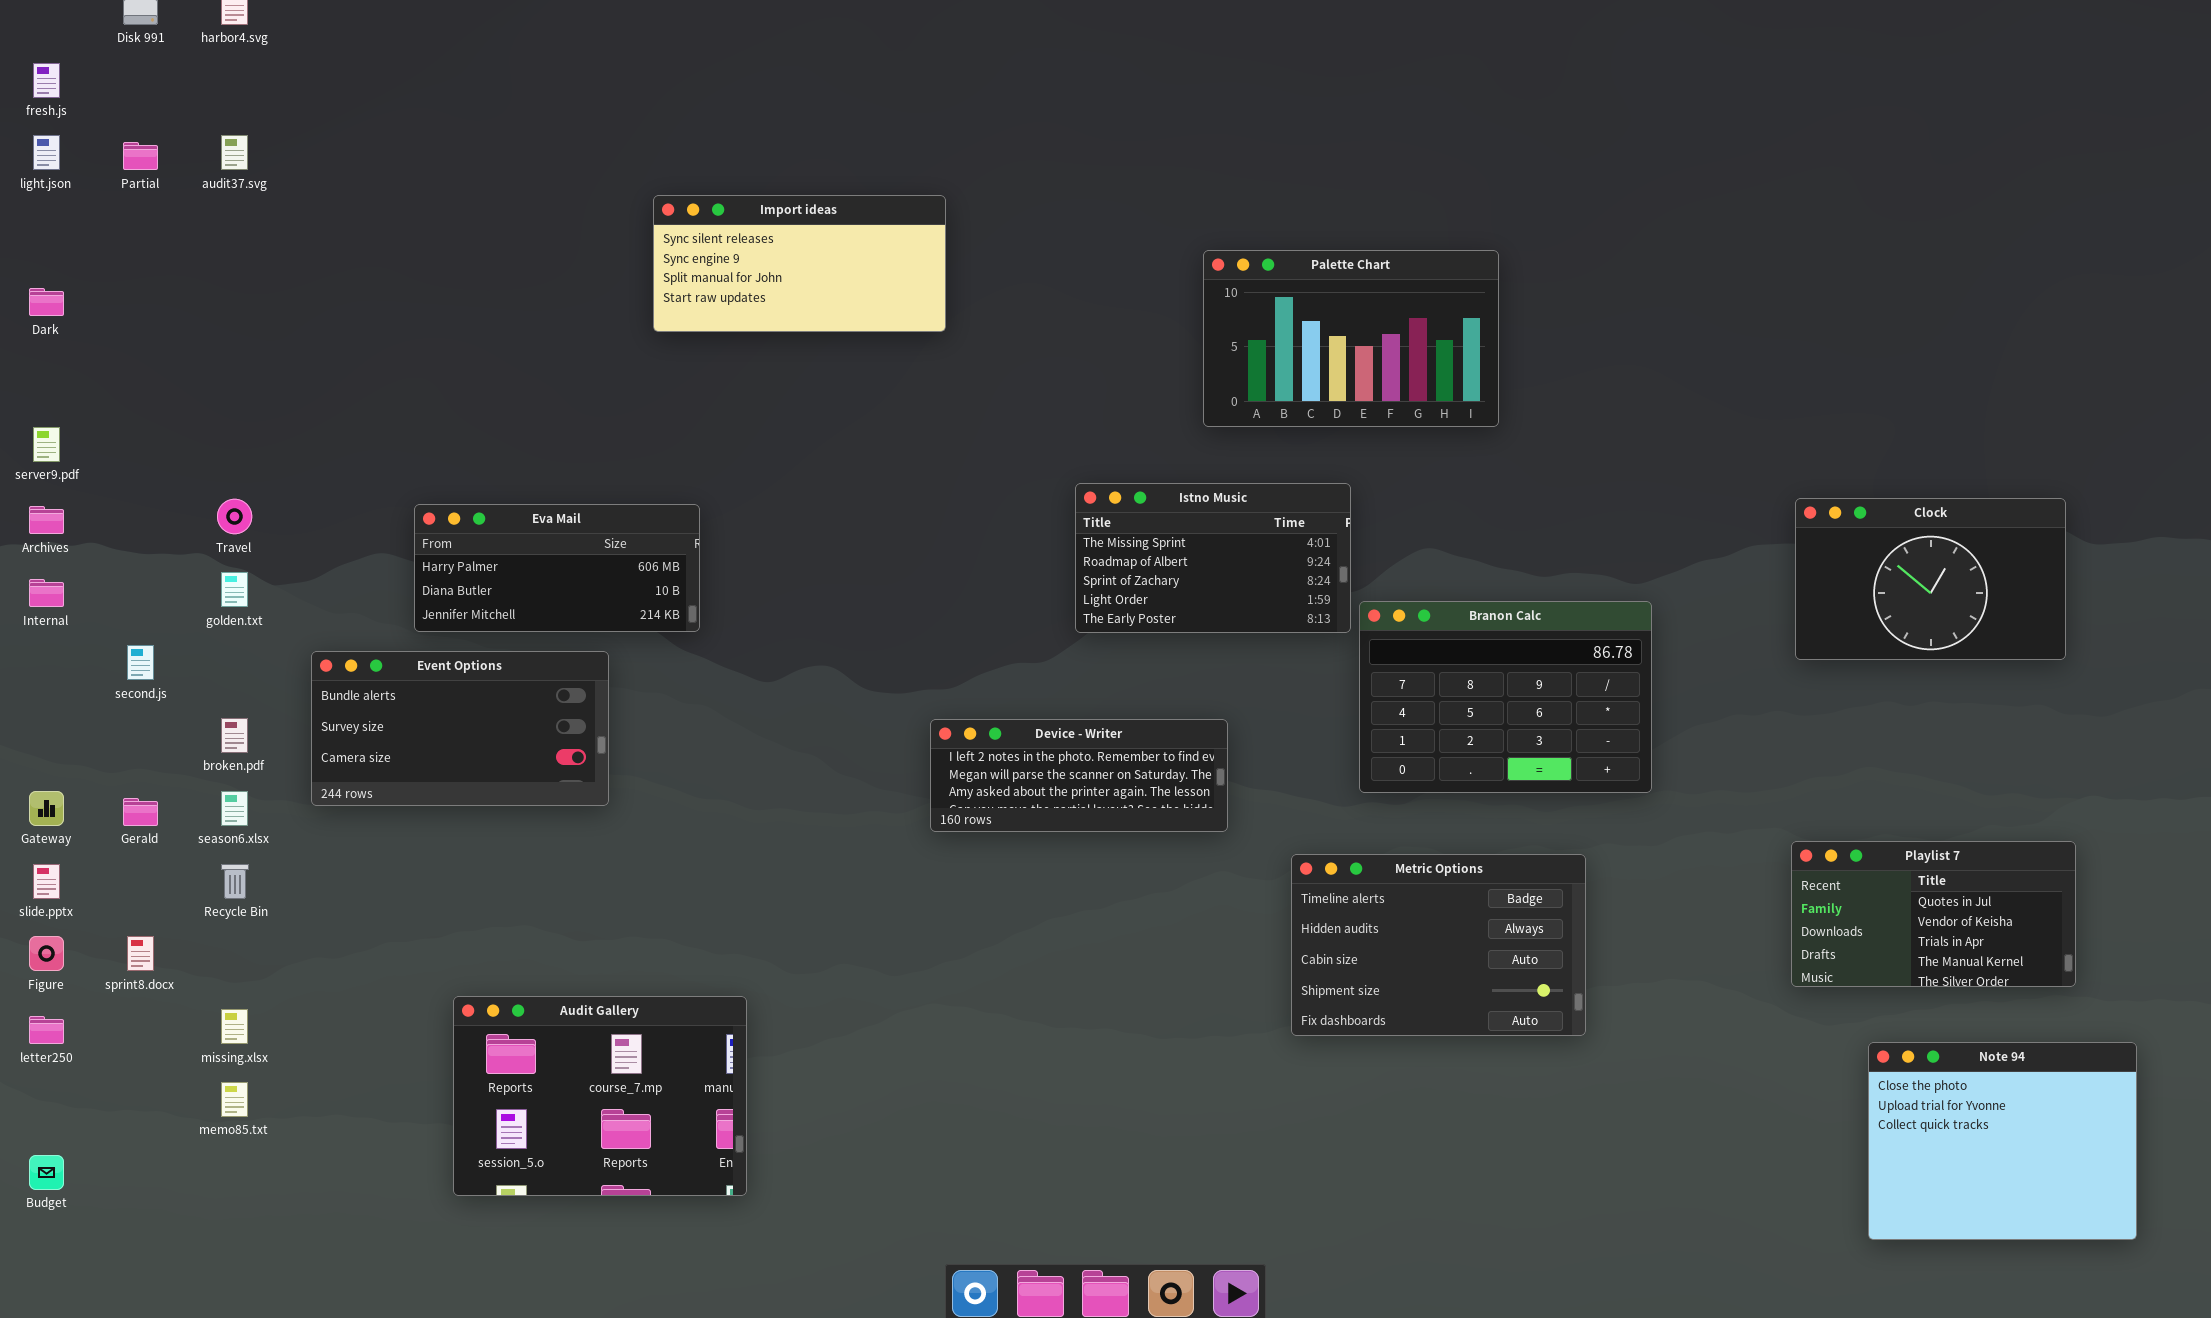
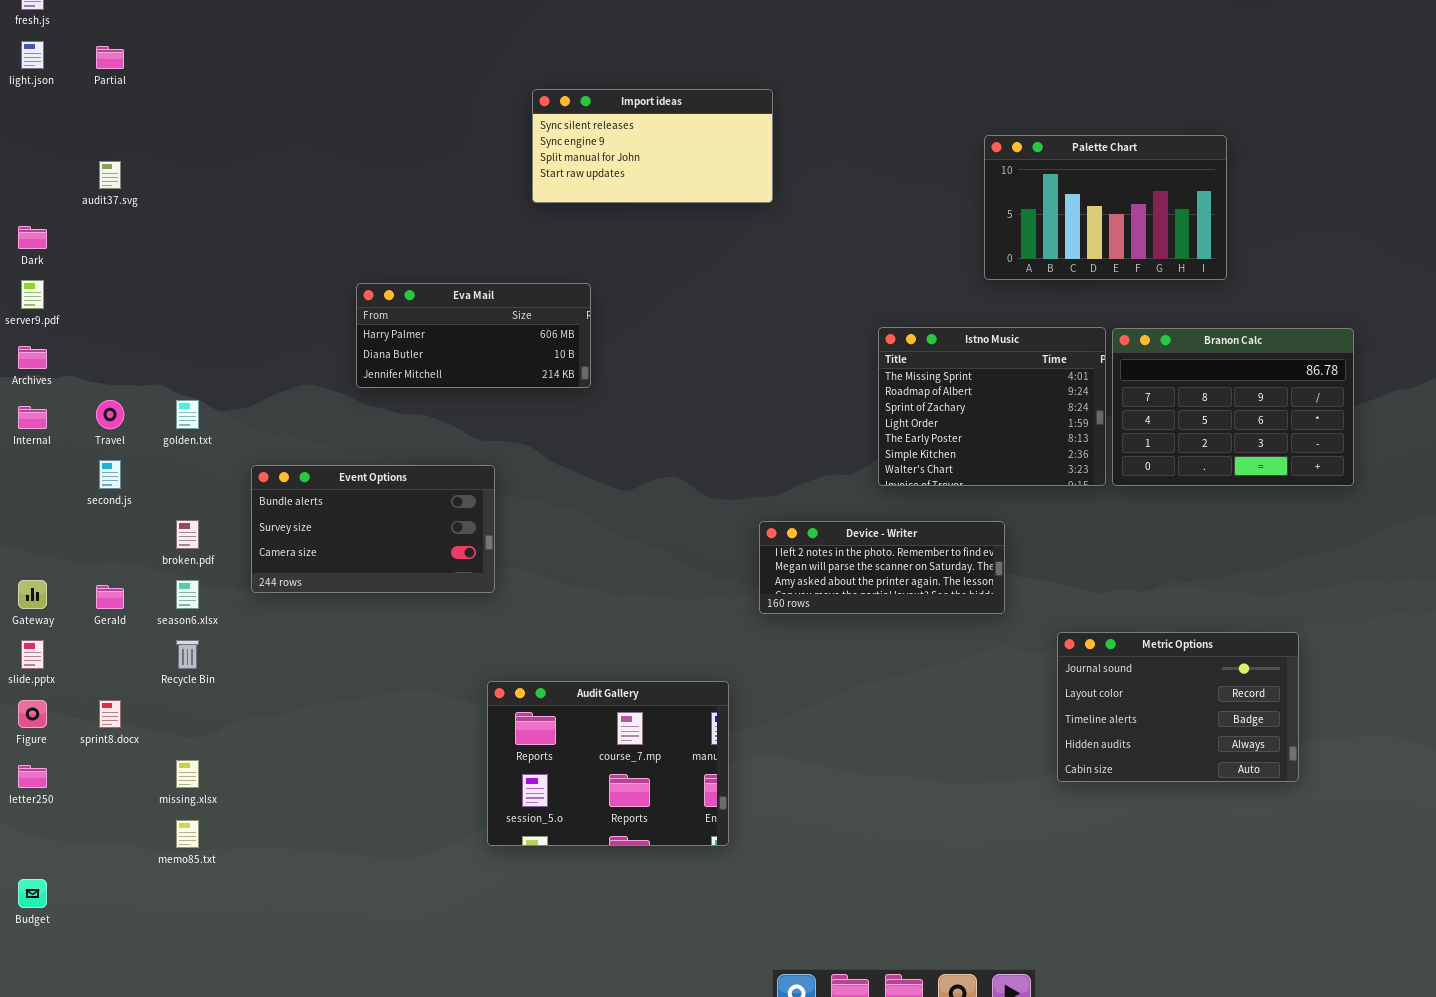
audit37.svg: [221,135,248,170] -> [99,161,121,189], moved
Dark: [29,288,64,316] -> [18,226,47,249], moved
Istno Music: [1075,483,1351,633] -> [878,327,1106,486], resized
Travel: [217,499,252,534] -> [96,400,124,429], moved
Eva Mail: [414,504,700,632] -> [356,283,591,388], moved
Branon Calc: [1359,601,1652,793] -> [1112,328,1354,486], moved
Metric Options: [1291,854,1586,1036] -> [1057,632,1299,782], scrolled up 2 rows
Audit Gallery: [453,996,747,1196] -> [487,681,729,846], moved

